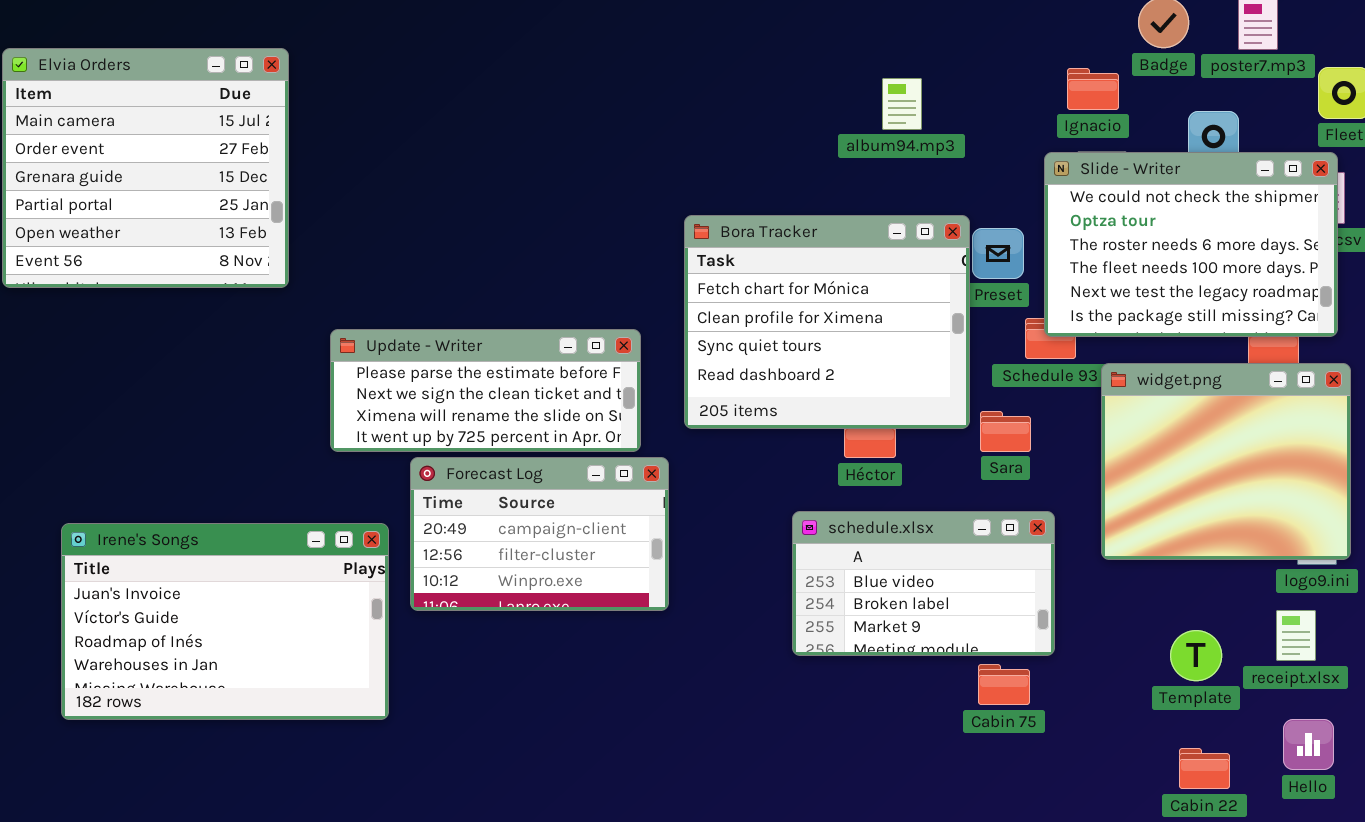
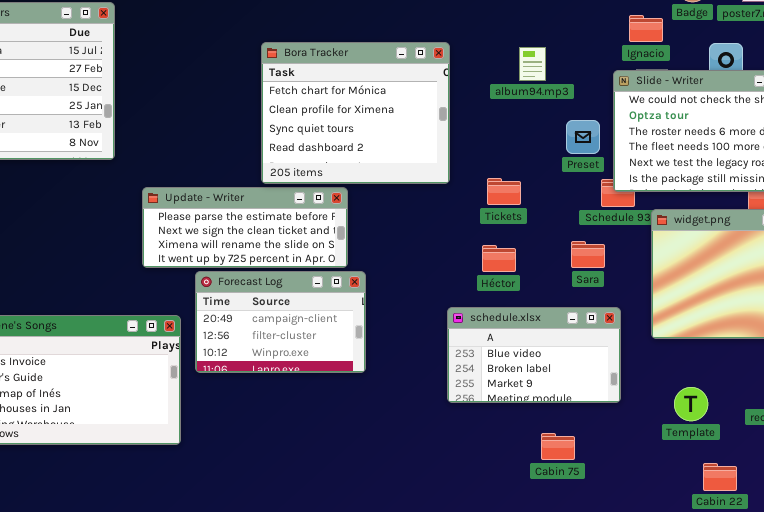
album94.mp3: [882,78,922,130] -> [519,47,546,81], moved
Bora Tracker: [684,215,970,429] -> [261,42,450,184], moved
Template: [1170,630,1222,681] -> [674,387,708,421], moved
Cabin 75: [978,664,1030,705] -> [541,433,575,460], moved

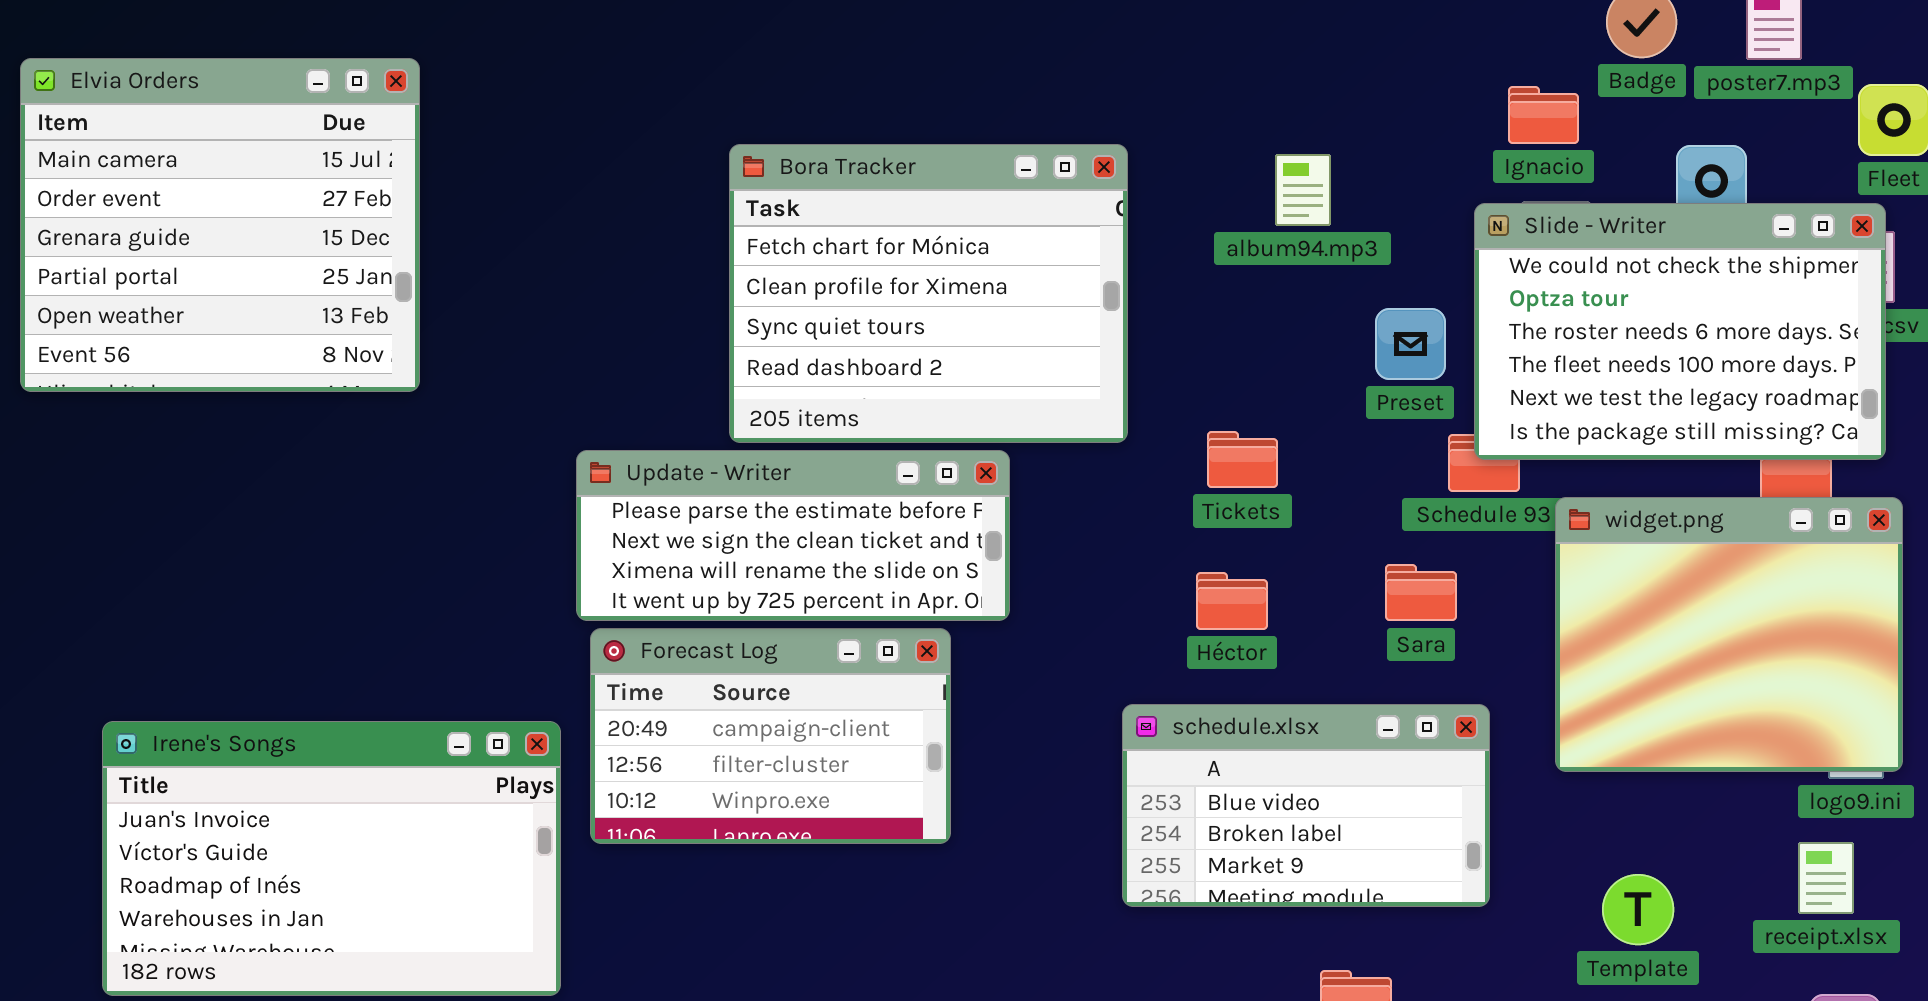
Update - Writer: [142,187,348,268] -> [576,450,1010,621], moved

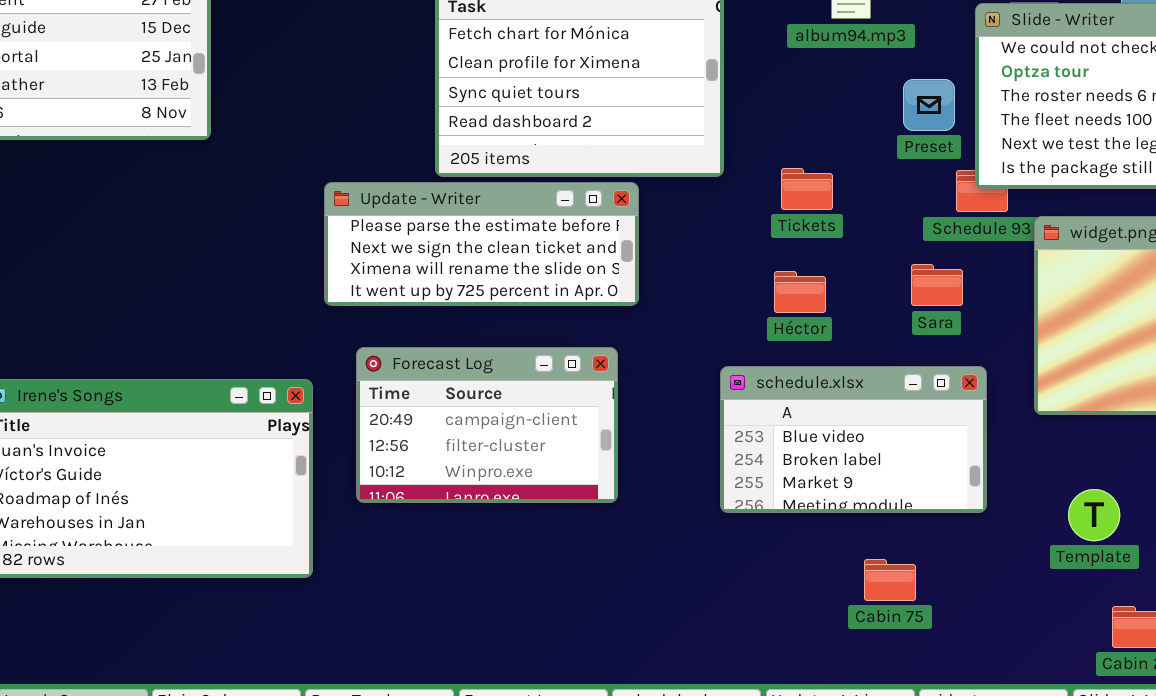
Forecast Log: [590,628,951,844] -> [356,347,618,503], moved

